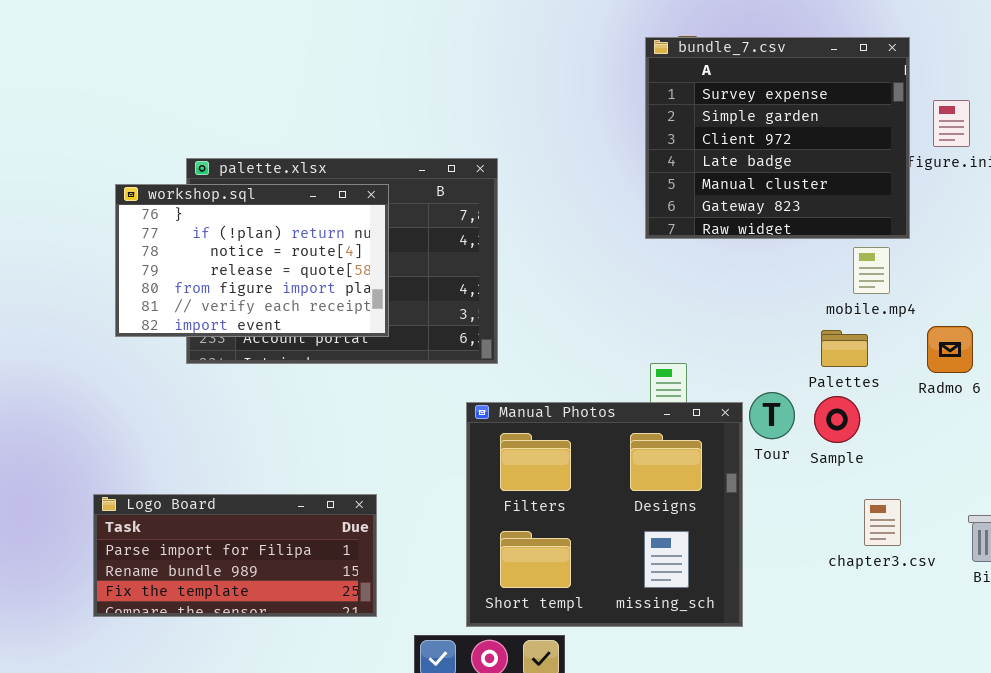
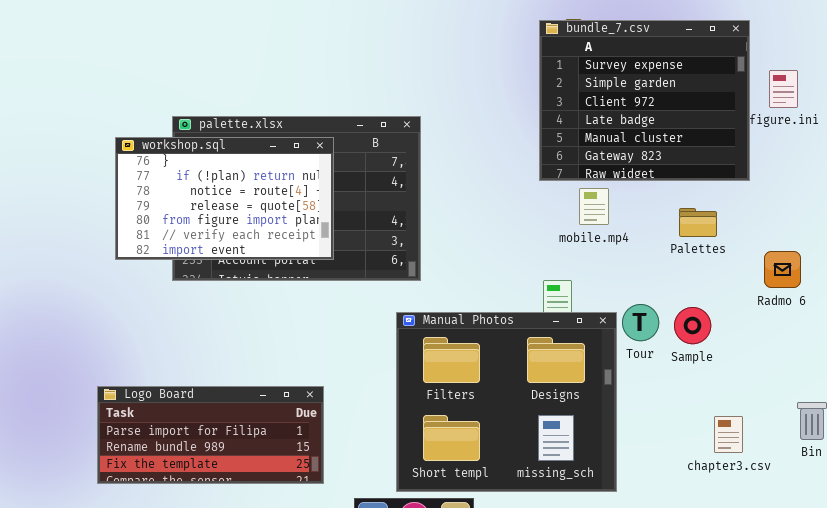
mobile.mp4: [853,247,890,294] -> [579,188,609,225], moved
Palettes: [821,330,868,367] -> [679,208,717,237], moved
chapter3.csv: [864,499,901,546] -> [714,416,743,453], moved

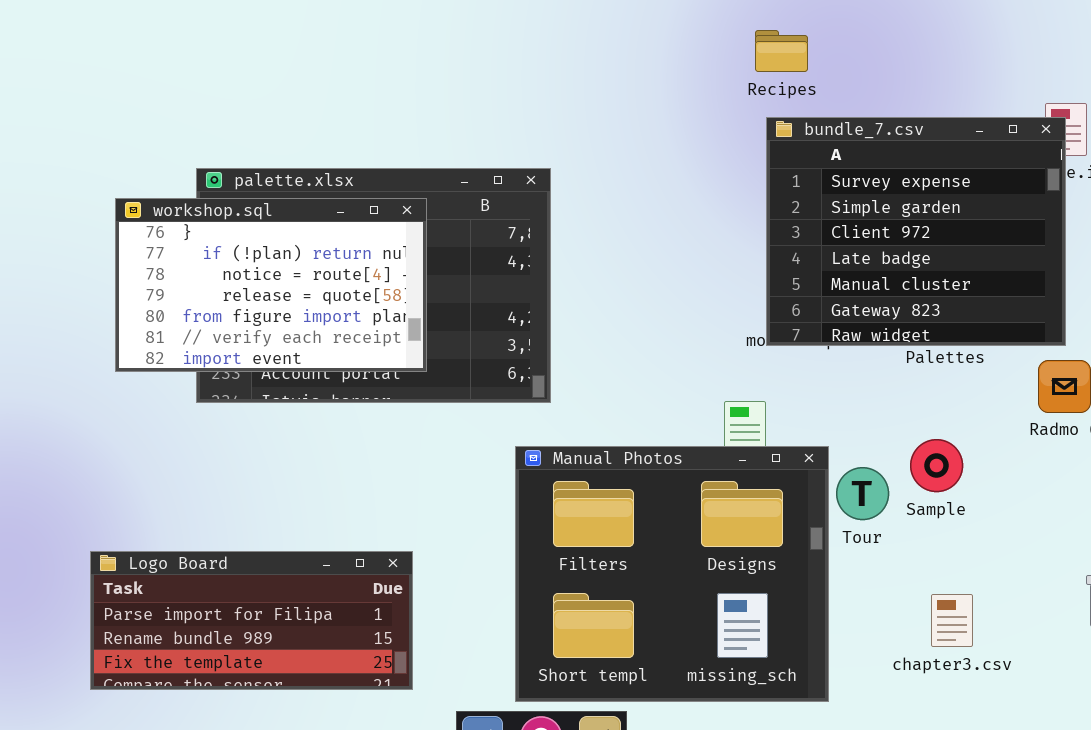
bundle_7.csv: [539,20,750,181] -> [766,117,1066,346], moved
Tour: [622,304,659,341] -> [836,467,889,520], moved
chapter3.csv: [714,416,743,453] -> [931,594,973,647], moved

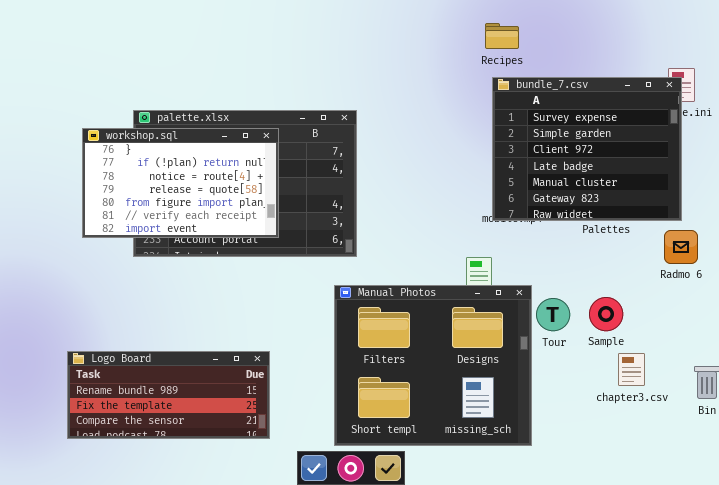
Sample: [910,439,963,492] -> [589,297,623,331], moved
Logo Board: [90,551,413,690] -> [67,351,270,439], scrolled down 1 row
chapter3.csv: [931,594,973,647] -> [618,353,645,386], moved

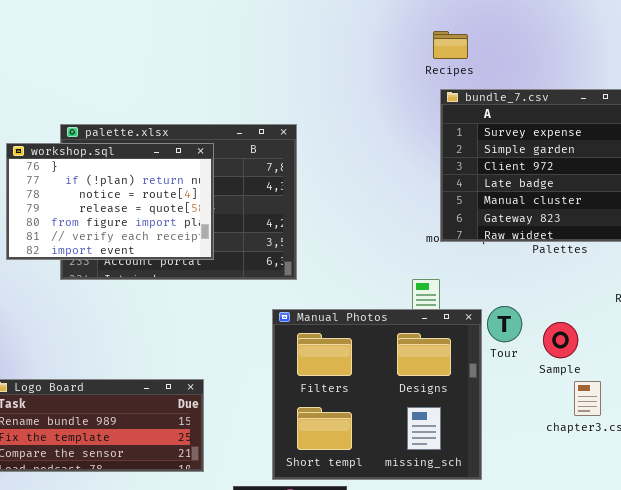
Tour: [536,298,570,331] -> [487,306,522,342], moved

